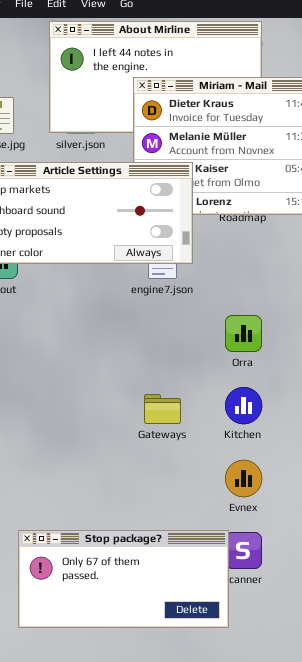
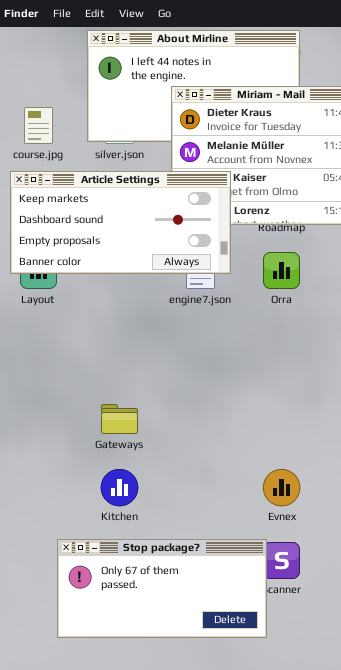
Orra: [225,315,262,352] -> [263,252,300,289], moved
Kitchen: [225,387,262,424] -> [101,469,138,506], moved
Gateways: [144,394,181,424] -> [101,404,138,434], moved

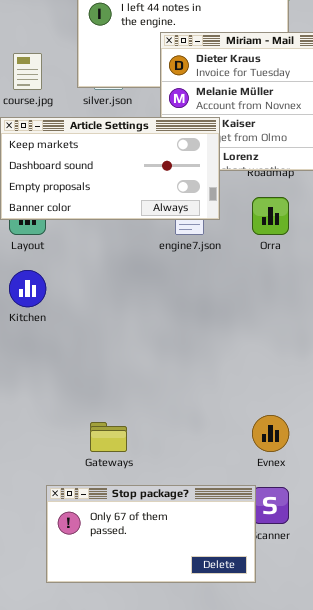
Gateways: [101,404,138,434] -> [90,422,127,452], moved
Kitchen: [101,469,138,506] -> [9,270,46,307], moved

